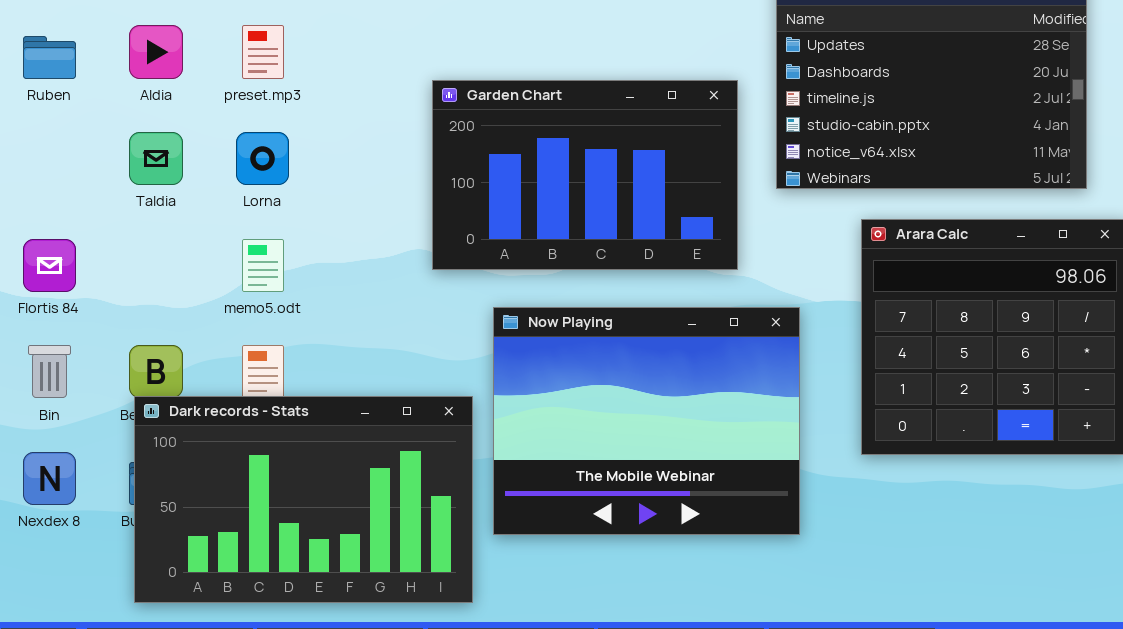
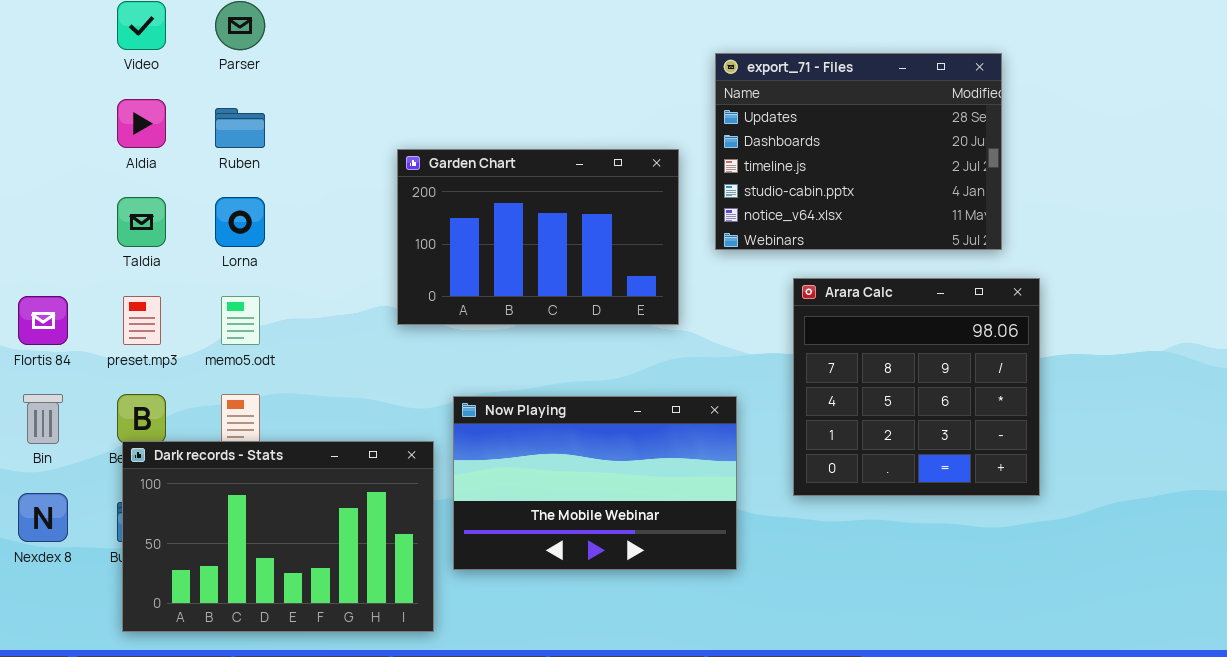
preset.mp3: [242,25,284,79] -> [123,296,161,345], moved
Ruben: [23,36,76,79] -> [215,108,265,148], moved
Now Playing: [493,307,800,535] -> [453,396,737,570], resized

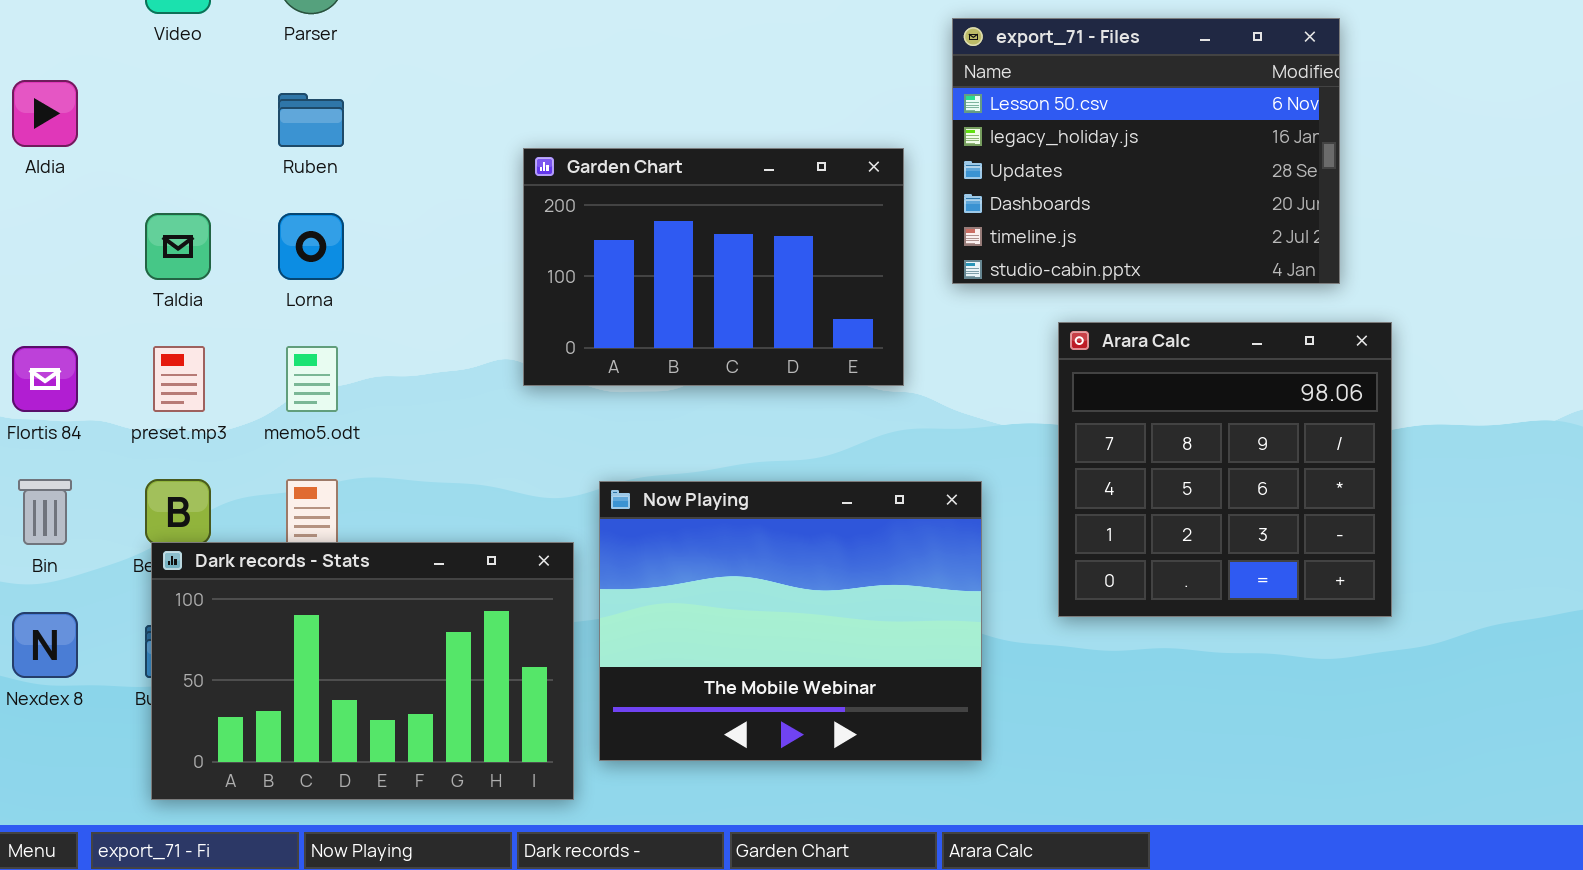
export_71 - Files: [715,53,1002,250] -> [952,18,1340,284], scrolled up 2 rows
Aldia: [117,99,166,148] -> [12,80,78,147], moved
Now Playing: [453,396,737,570] -> [599,481,982,761], resized

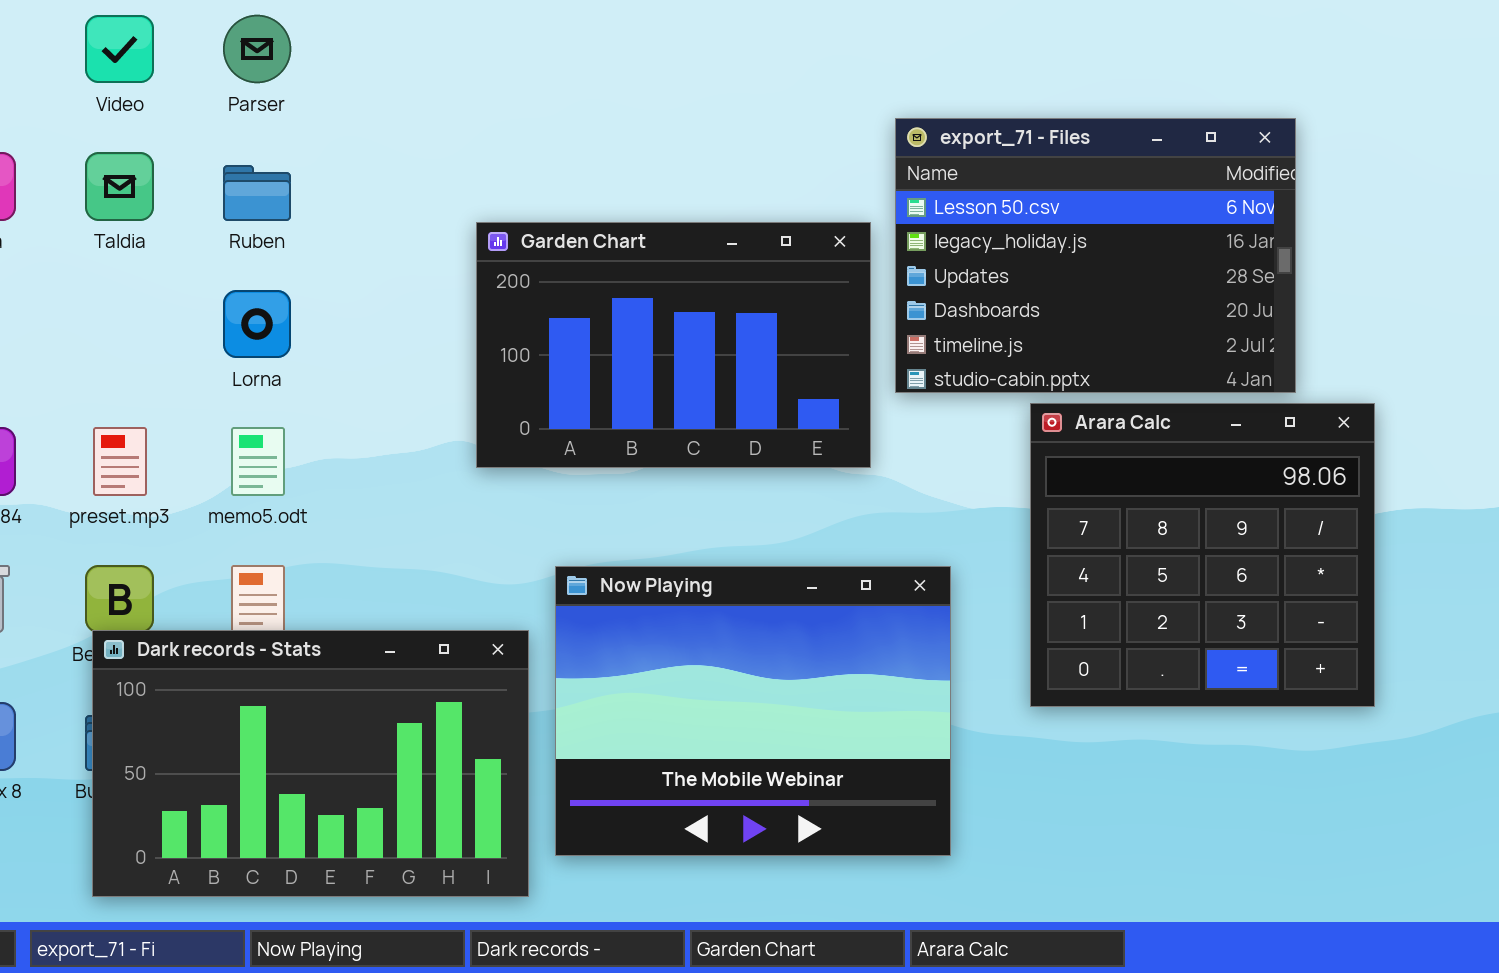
export_71 - Files: [952,18,1340,284] -> [895,118,1296,393], moved
Taldia: [145,213,211,280] -> [85,152,154,221], moved

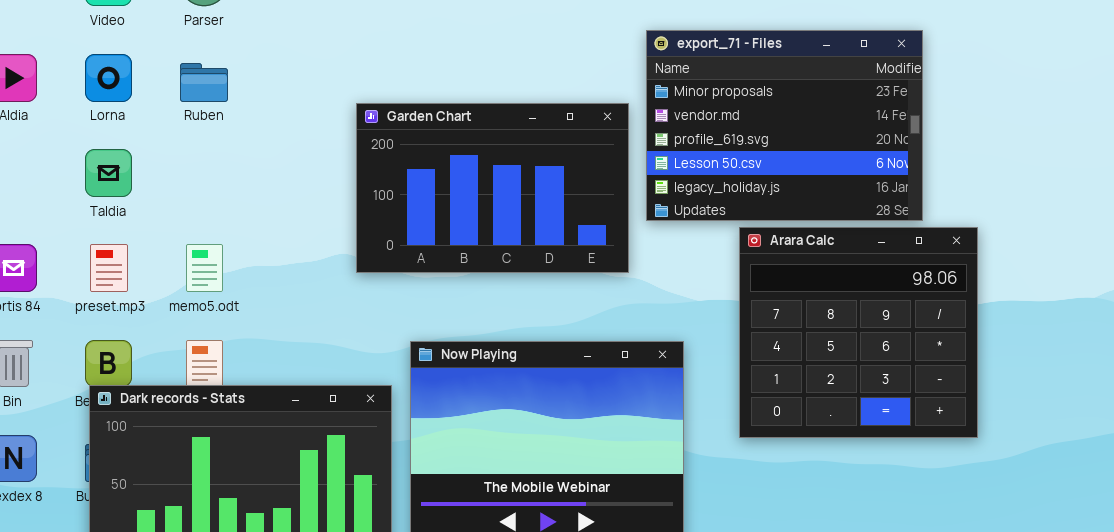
export_71 - Files: [895,118,1296,393] -> [646,30,923,221], scrolled up 3 rows
Taldia: [85,152,154,221] -> [85,149,132,197], moved
Lorna: [223,290,291,358] -> [85,54,132,102], moved

